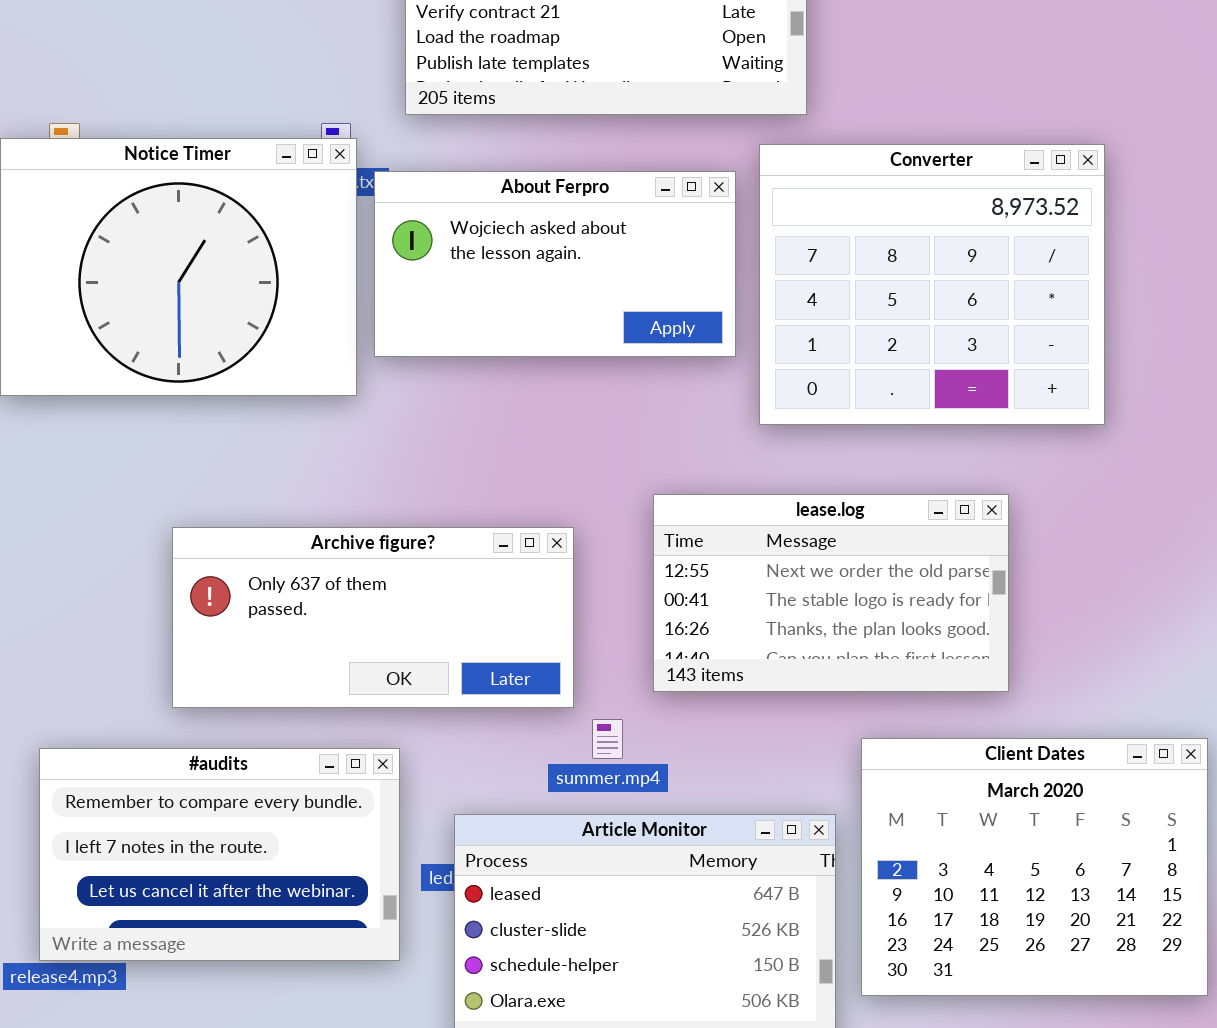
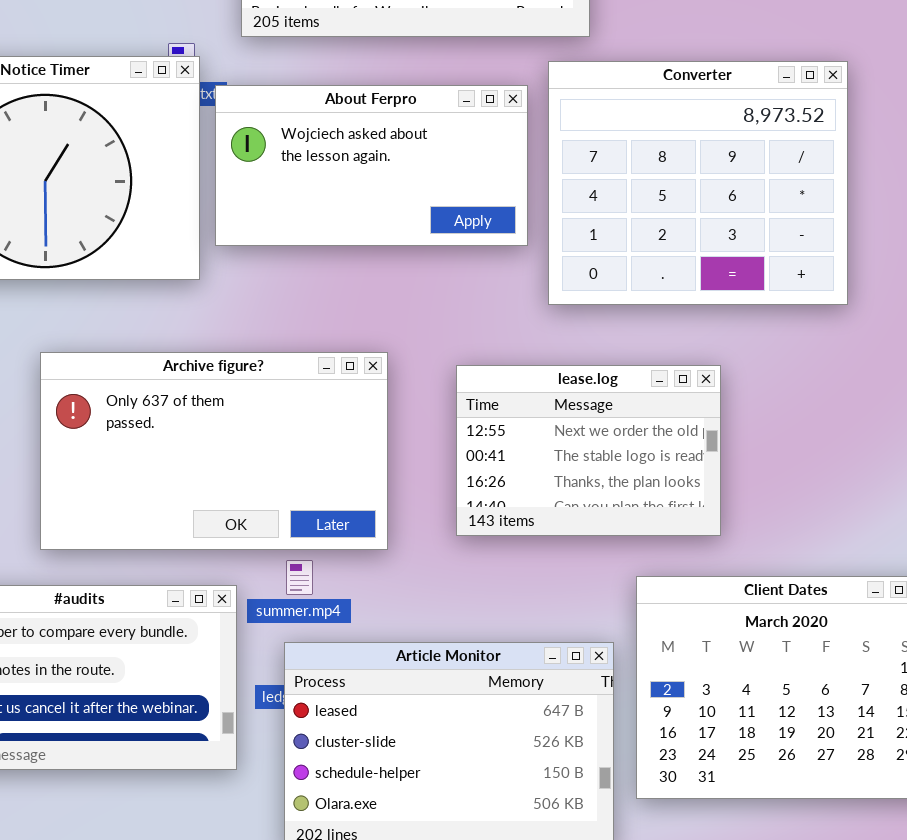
lease.log: [653,494,1009,692] -> [456,365,721,536], resized
Archive figure?: [172,527,574,708] -> [40,352,388,550], resized
summer.mp4: [592,719,623,759] -> [286,560,313,595], moved

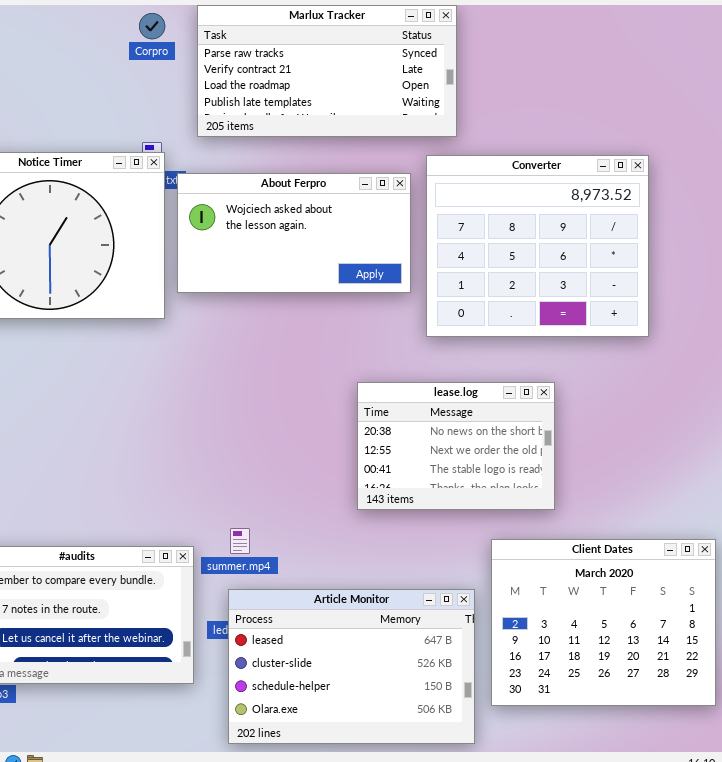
Archive figure?: [40,352,388,550] -> none, closed
lease.log: [456,365,721,536] -> [357,382,555,510], scrolled up 1 row

